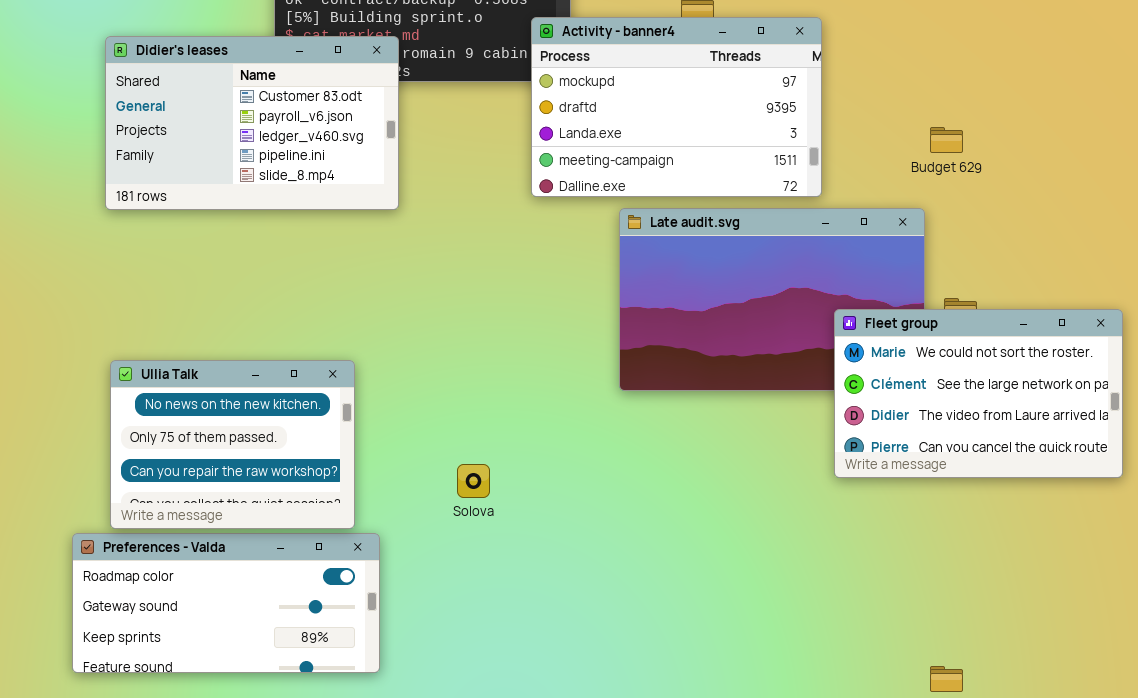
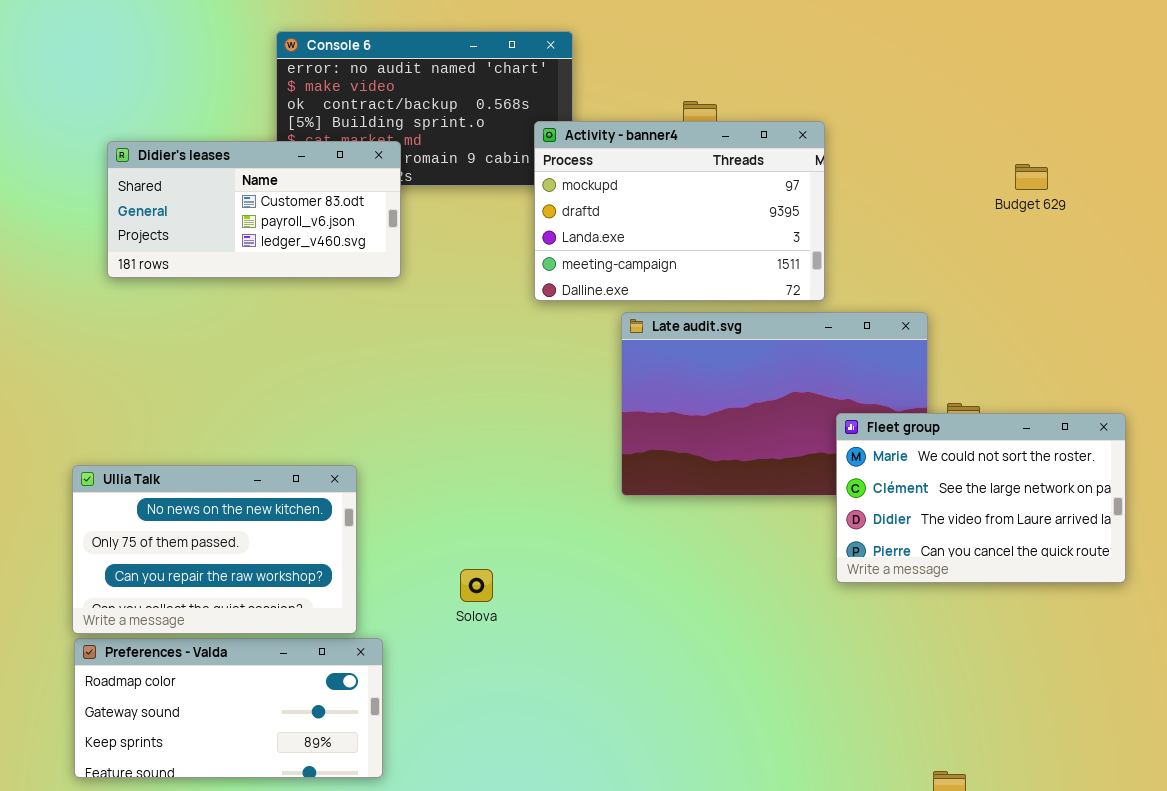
Didier's leases: [105,36,399,210] -> [107,141,401,278], resized
Budget 629: [930,127,963,153] -> [1015,164,1048,190], moved
Ullia Talk: [110,360,355,529] -> [72,465,357,634], resized

